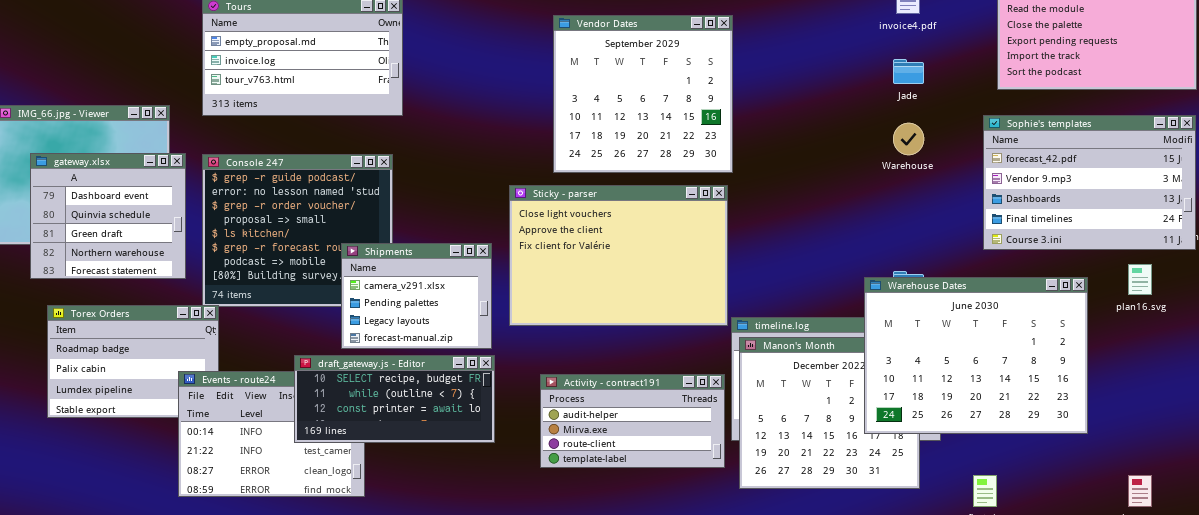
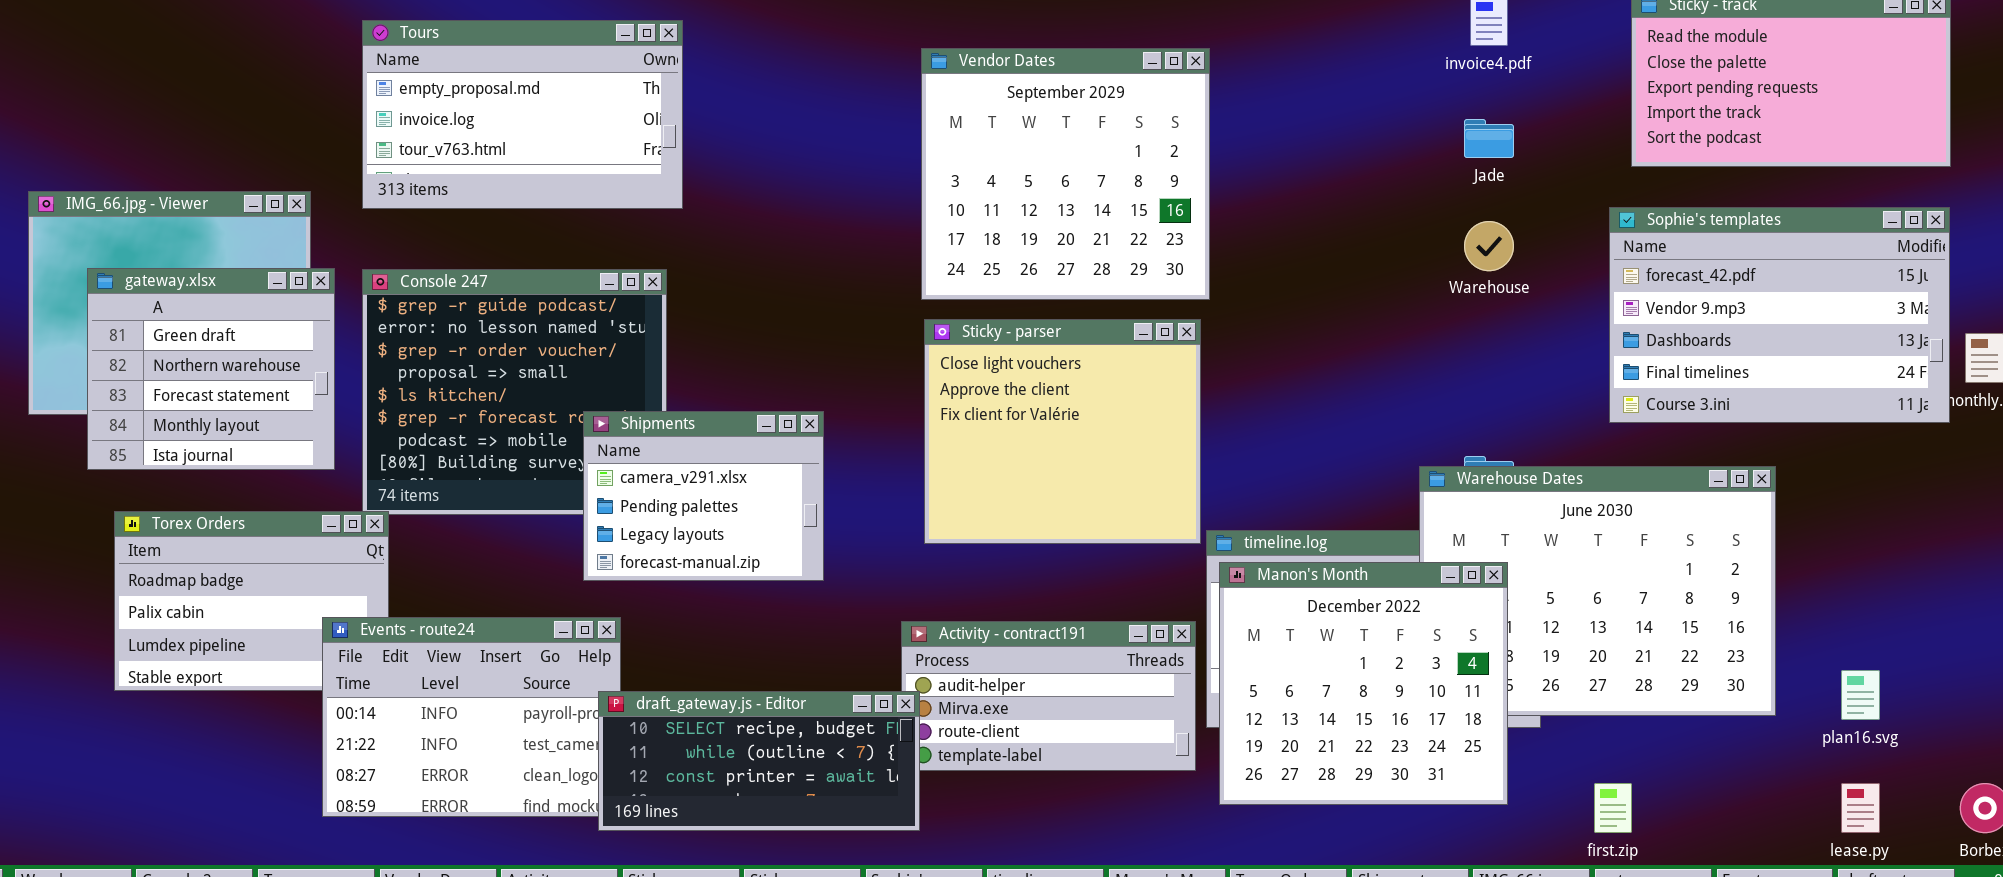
gateway.xlsx: [30,153,186,279] -> [87,268,335,470], scrolled down 2 rows
Sticky - parser: [509,185,728,326] -> [924,319,1201,544], resized
plan16.svg: [1128,264,1152,295] -> [1841,670,1880,720], moved
Manon's Month: [739,337,920,489] -> [1219,562,1508,805], raised
draft_gateway.js - Editor: [294,355,495,443] -> [598,691,920,831], moved

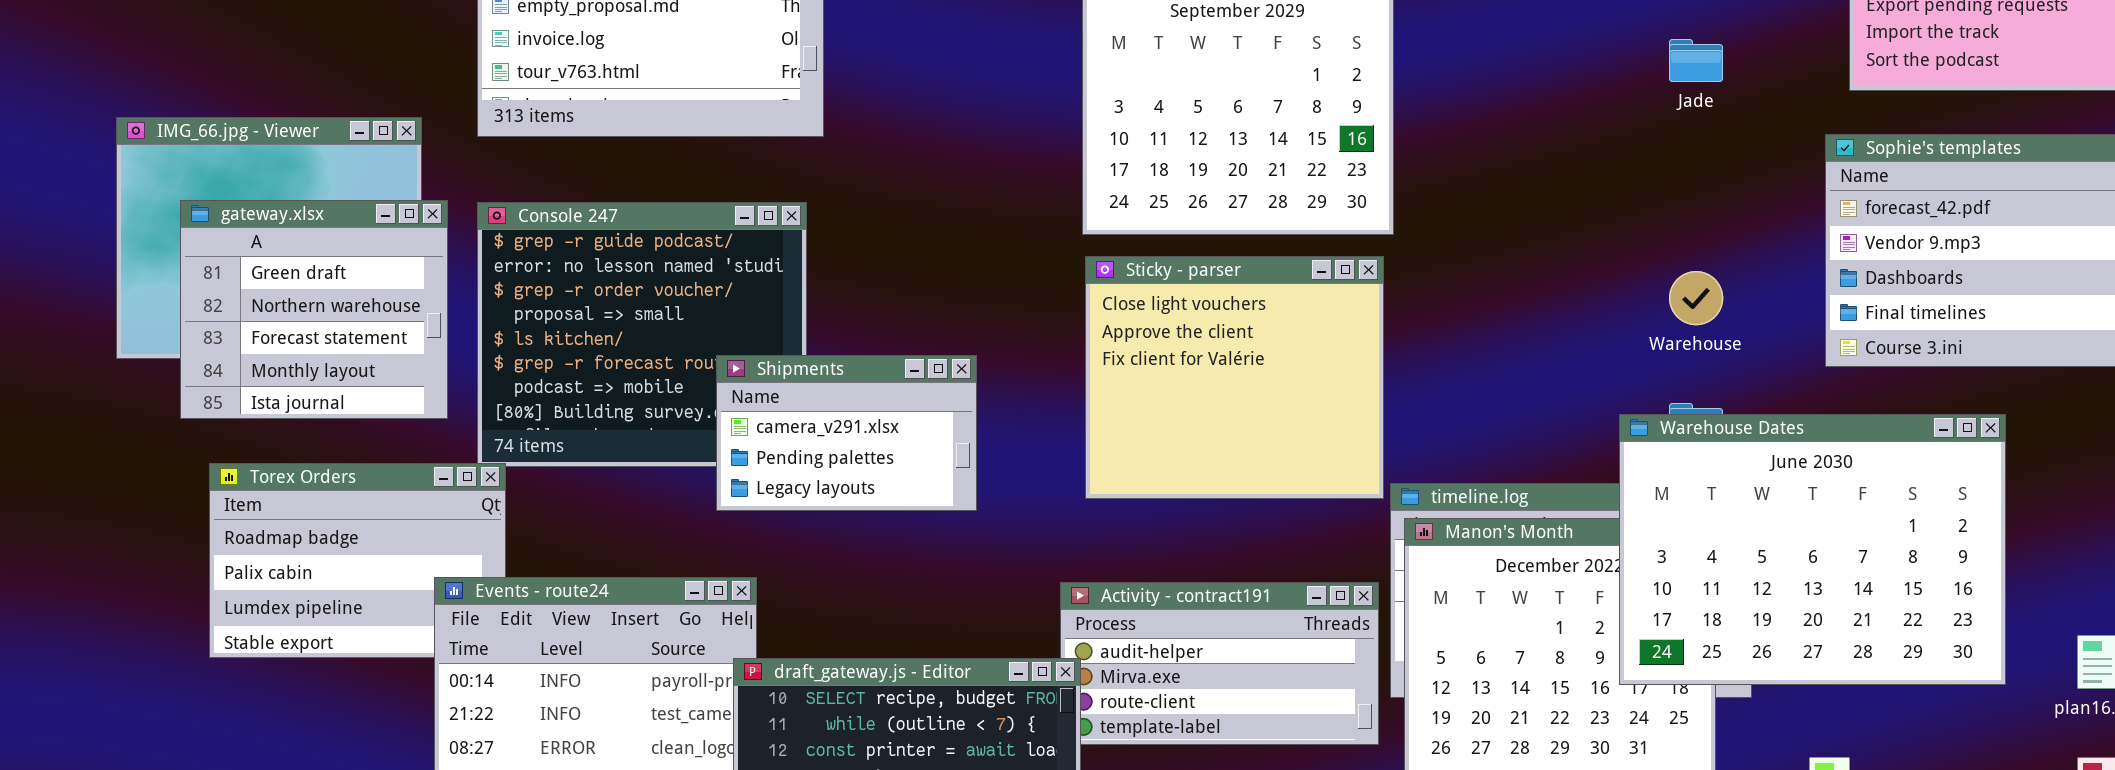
Warehouse: [1464,221,1514,271] -> [1669,271,1723,325], moved
Shipments: [583,411,824,581] -> [716,355,977,511], resized
Warehouse Dates: [1419,466,1776,716] -> [1619,414,2006,685], raised

